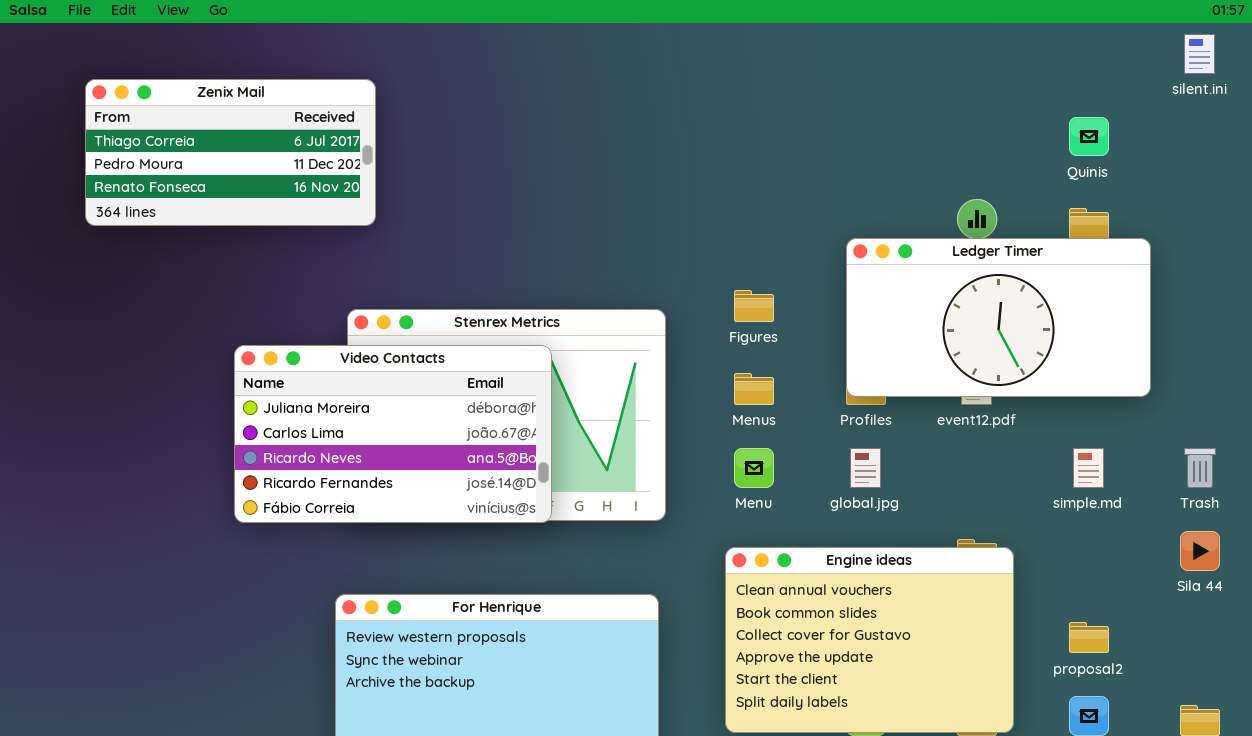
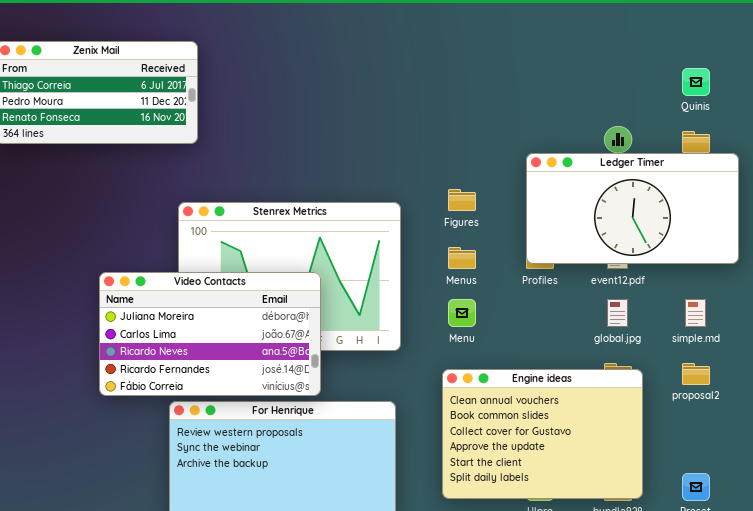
Video Contacts: [234,345,552,523] -> [99,272,321,396], moved
global.jpg: [850,448,881,488] -> [607,299,628,327], moved
proposal2: [1069,622,1109,653] -> [682,363,710,385], moved

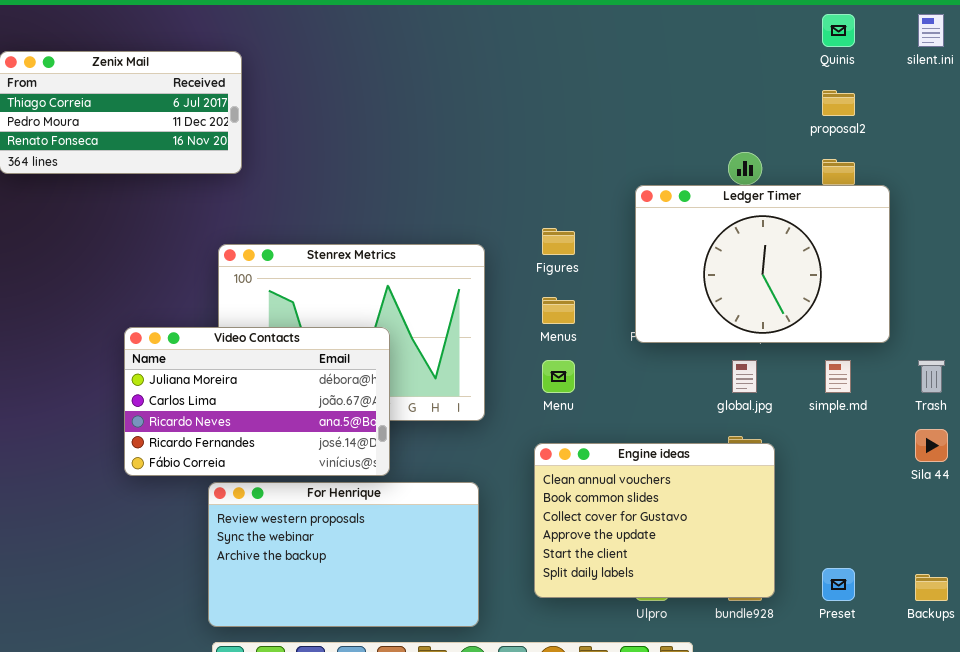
Quinis: [682,68,710,96] -> [822,14,855,47], moved
Ledger Timer: [526,153,739,264] -> [635,185,890,343], resized
proposal2: [682,363,710,385] -> [822,90,855,116], moved

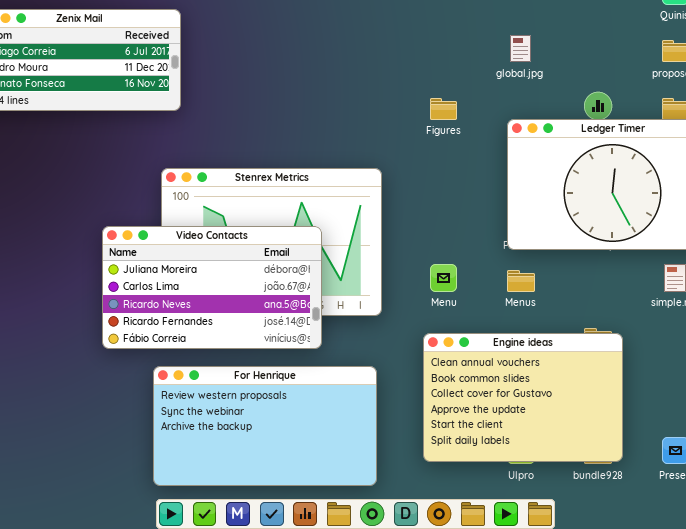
Figures: [542,228,575,255] -> [430,98,457,120], moved
Menus: [542,297,575,324] -> [507,270,535,292], moved
Video Contacts: [124,327,390,476] -> [102,226,322,349], moved
global.jpg: [732,360,757,393] -> [510,35,531,62], moved

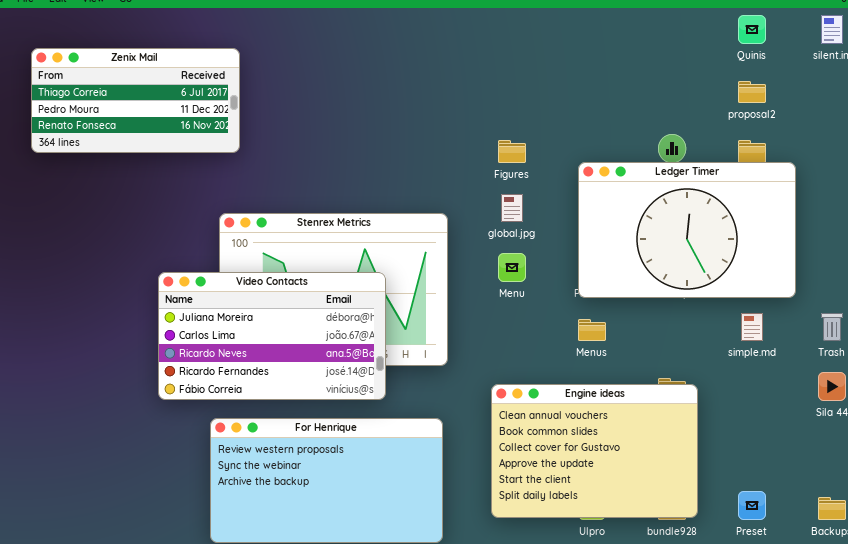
global.jpg: [510,35,531,62] -> [501,194,523,222], moved
Menu: [430,264,457,292] -> [498,253,526,282], moved

